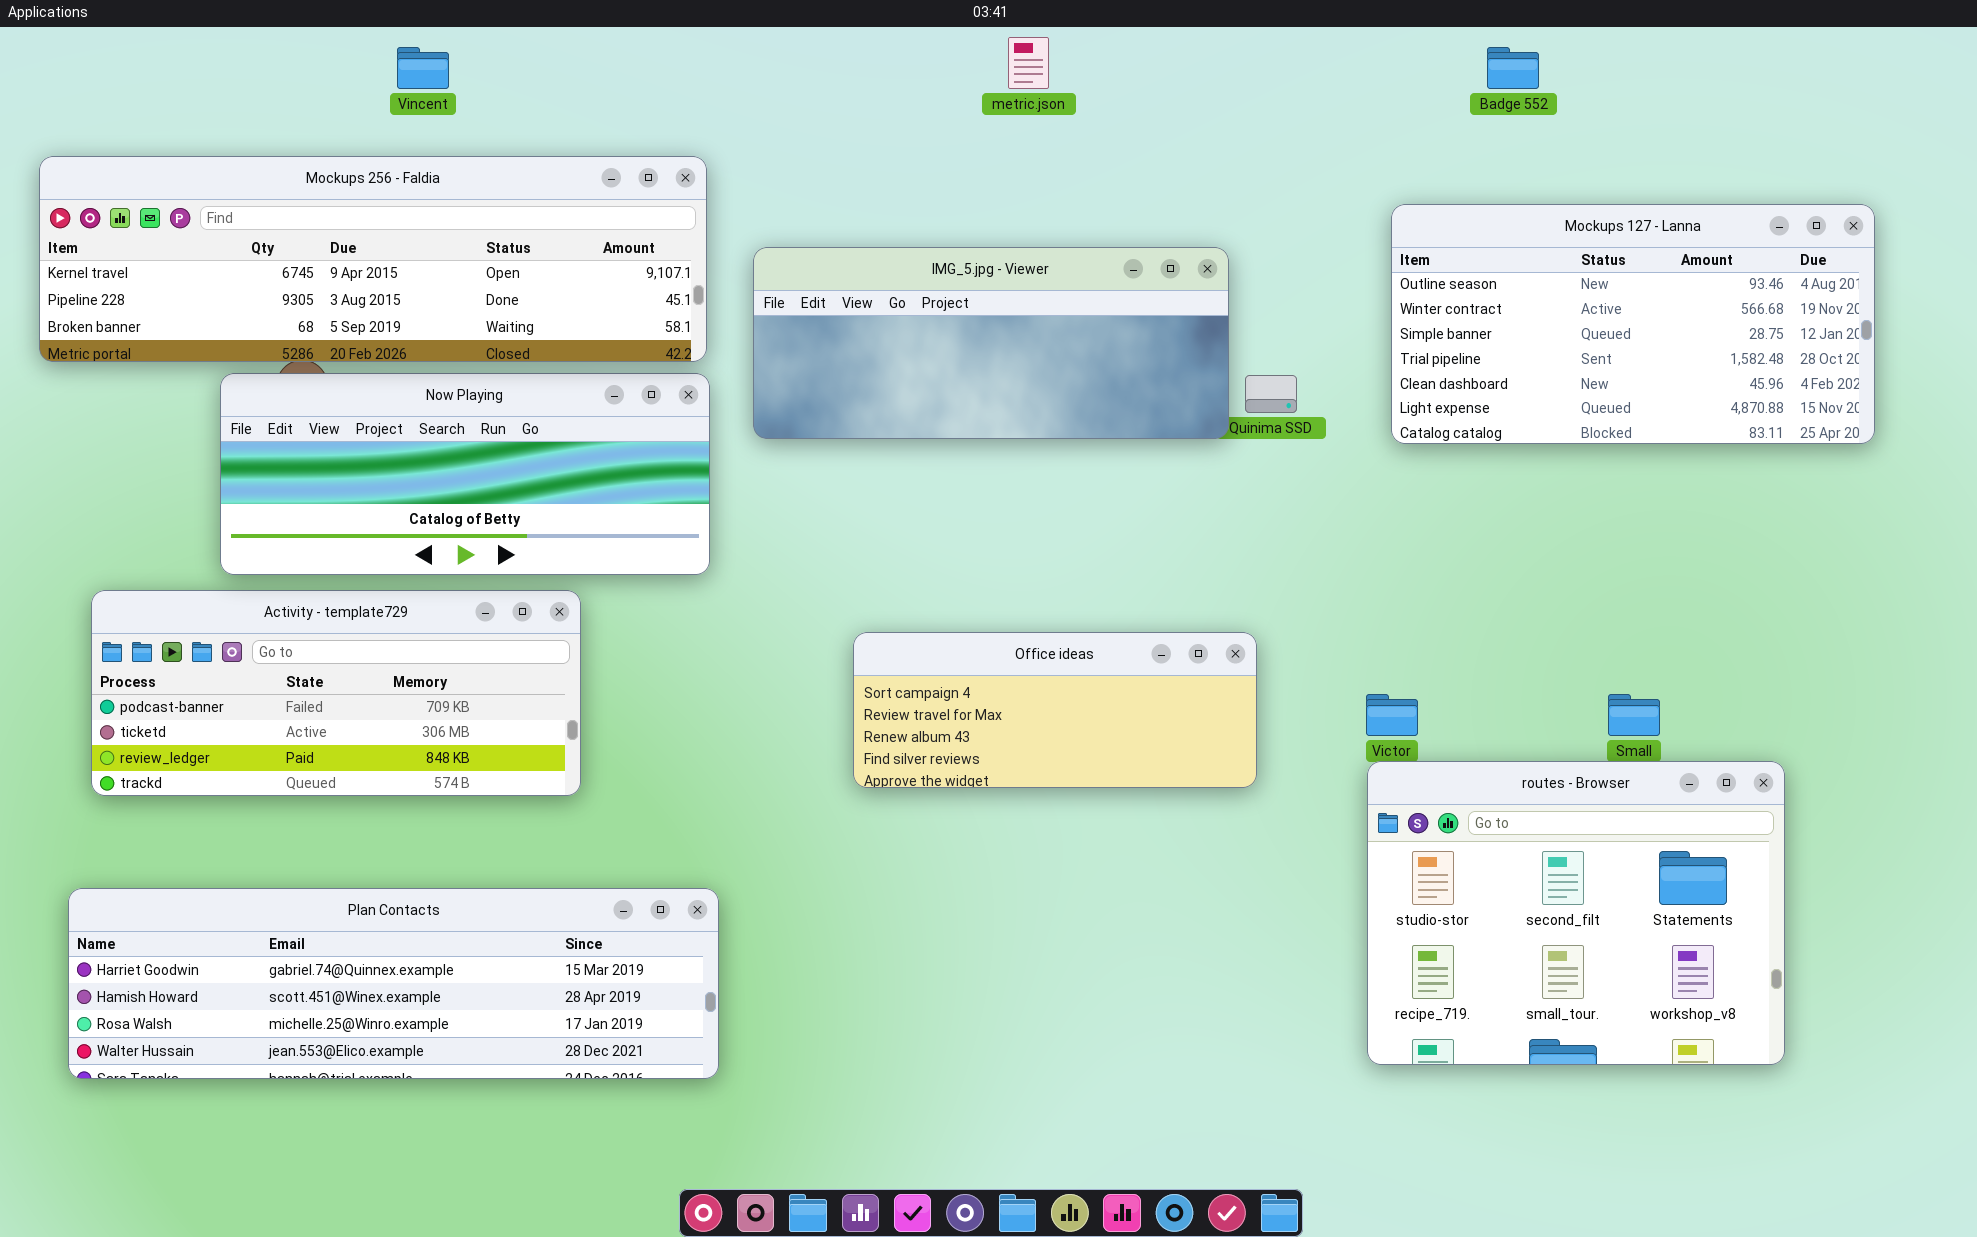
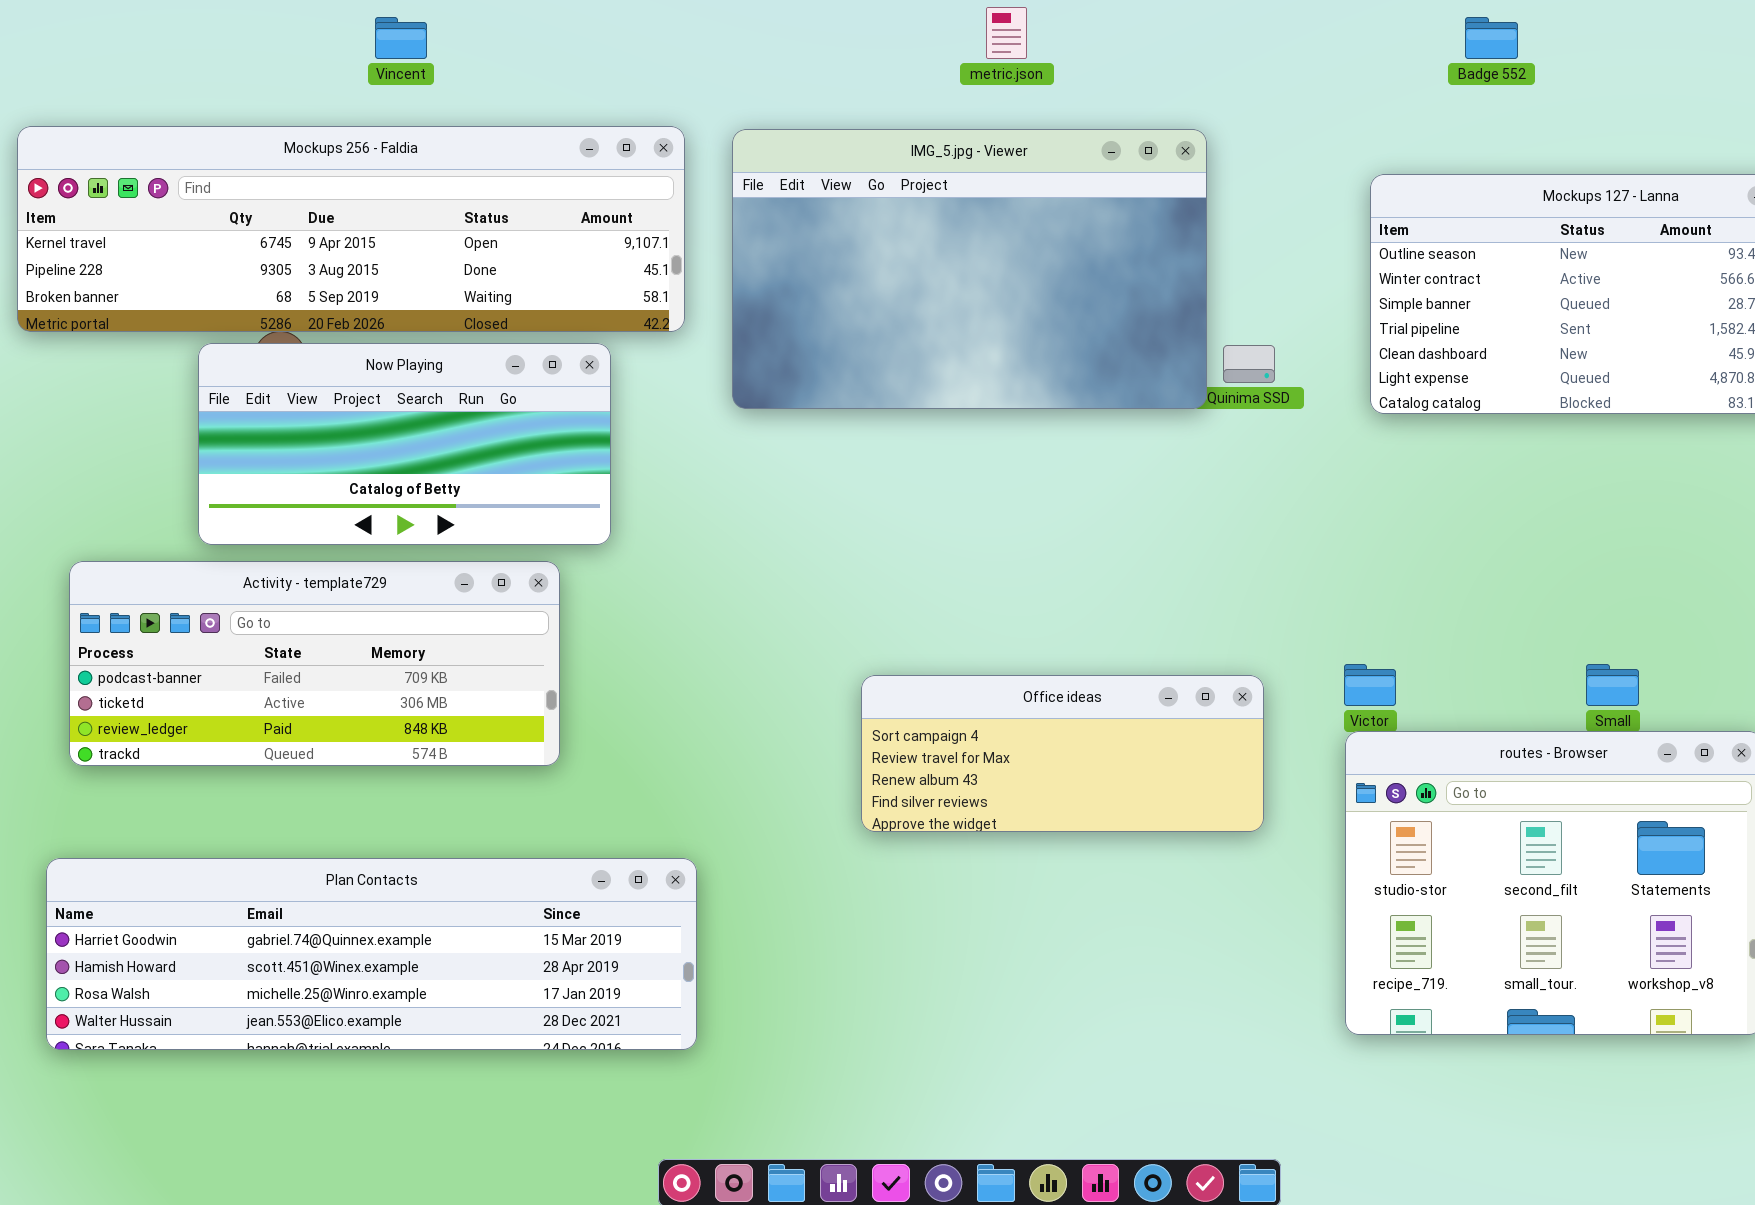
IMG_5.jpg - Viewer: [753,247,1229,439] -> [732,129,1207,409], resized
Now Playing: [220,373,710,575] -> [198,343,611,545], resized
Office ideas: [853,632,1257,788] -> [861,675,1264,832], moved

